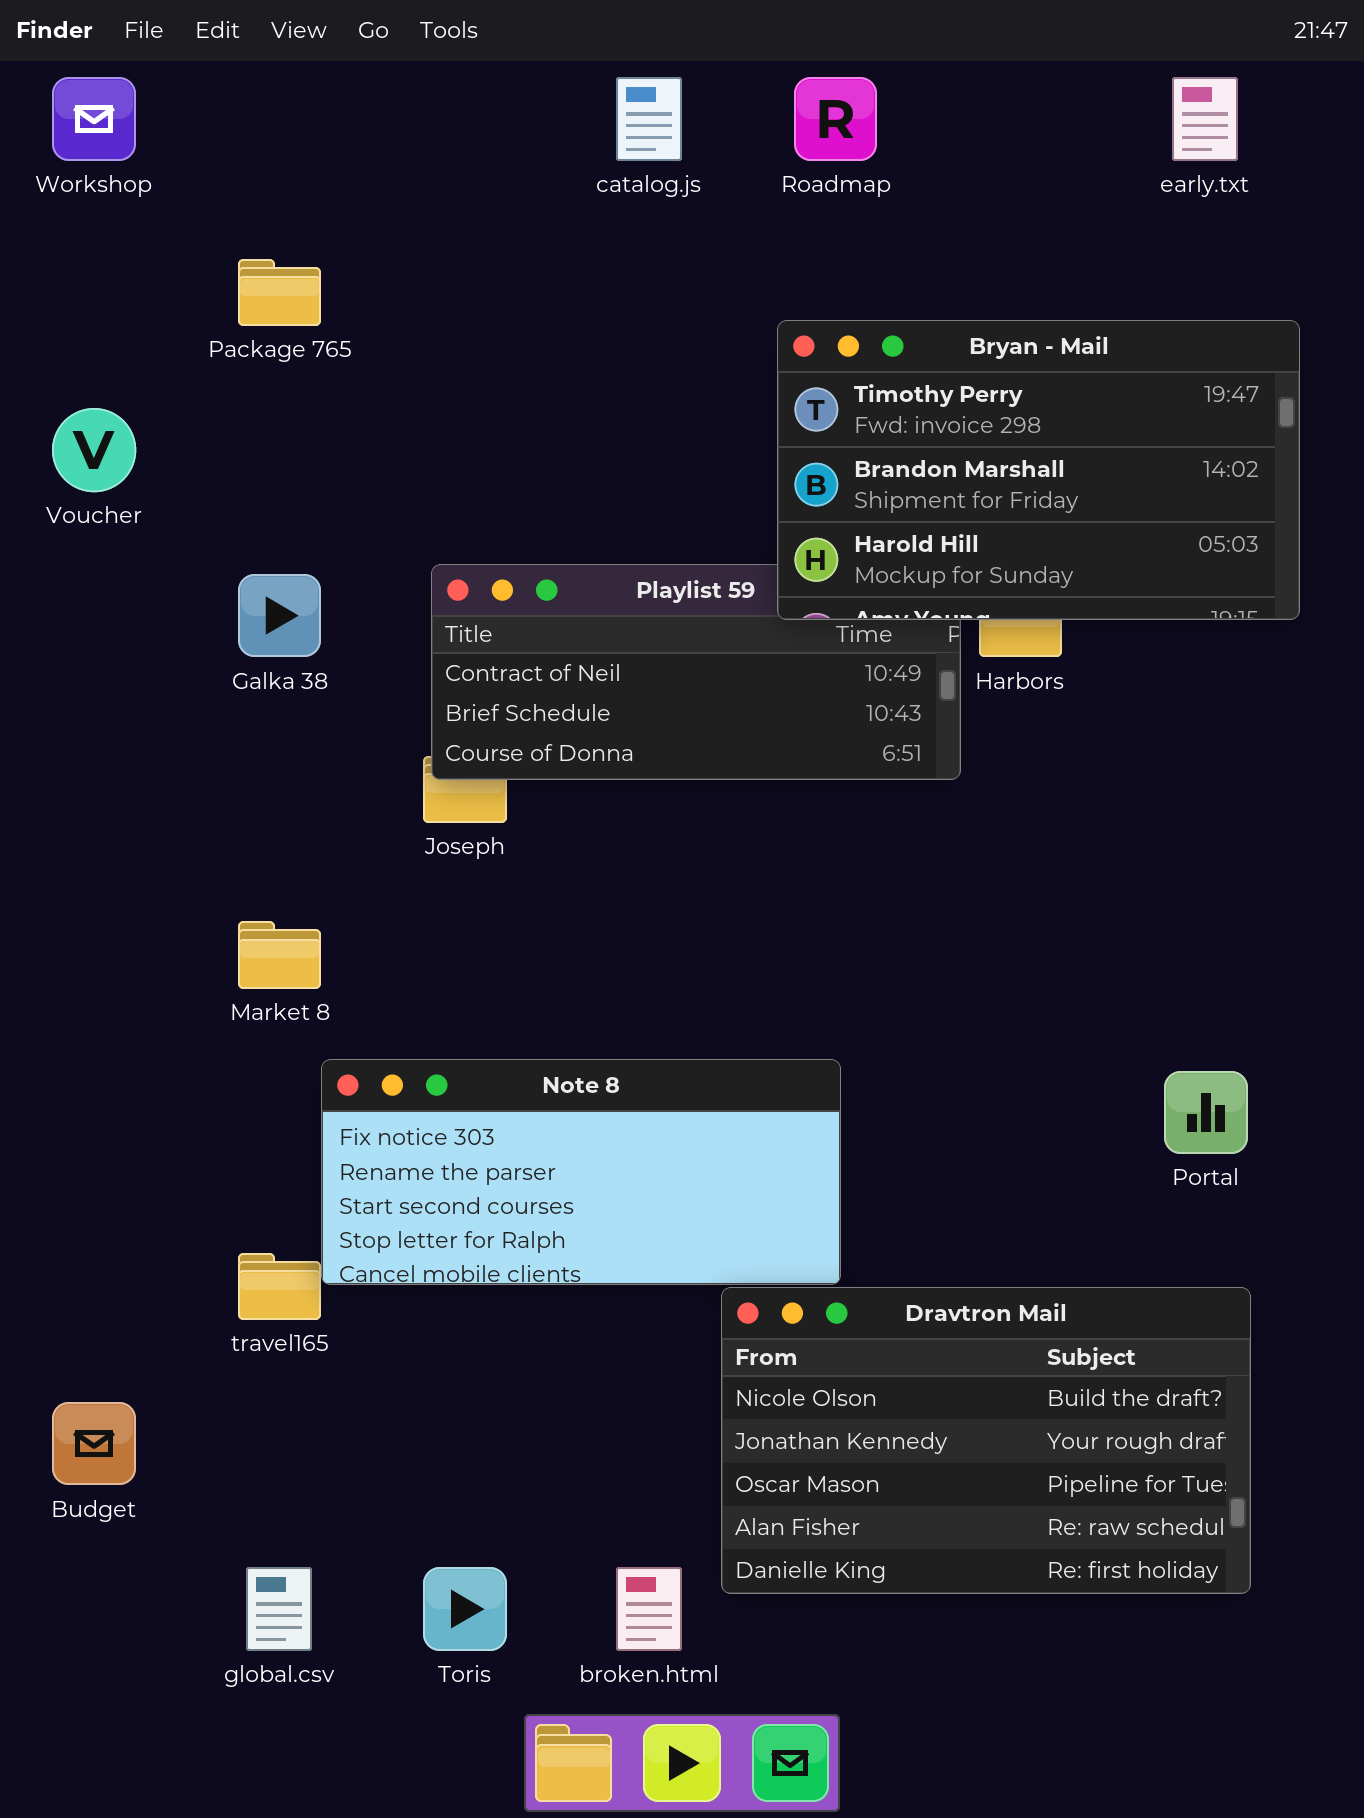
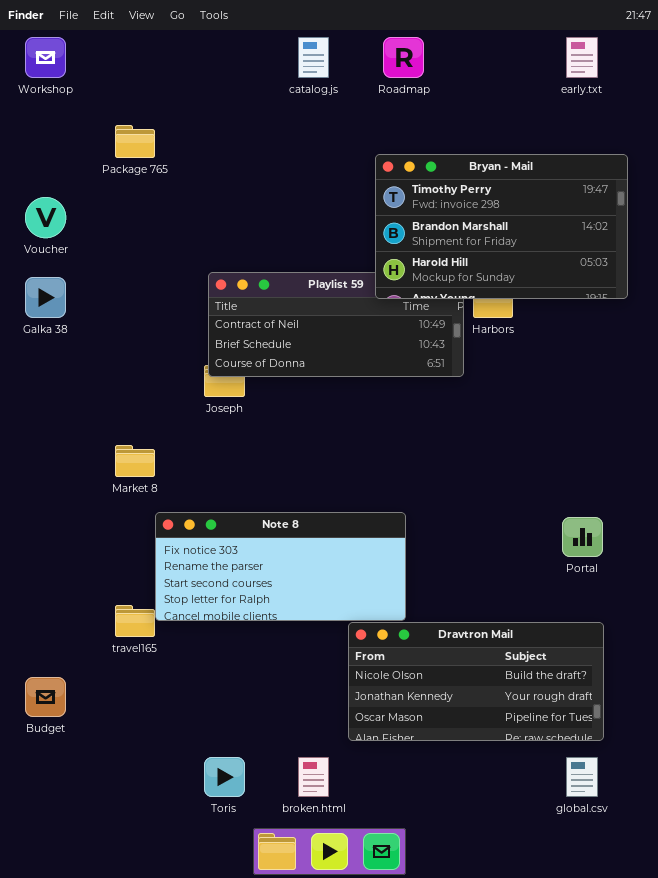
Galka 38: [238,574,321,657] -> [25,277,66,318], moved
Dravtron Mail: [721,1287,1251,1594] -> [348,622,604,741], resized
global.csv: [246,1567,312,1651] -> [566,757,598,797], moved

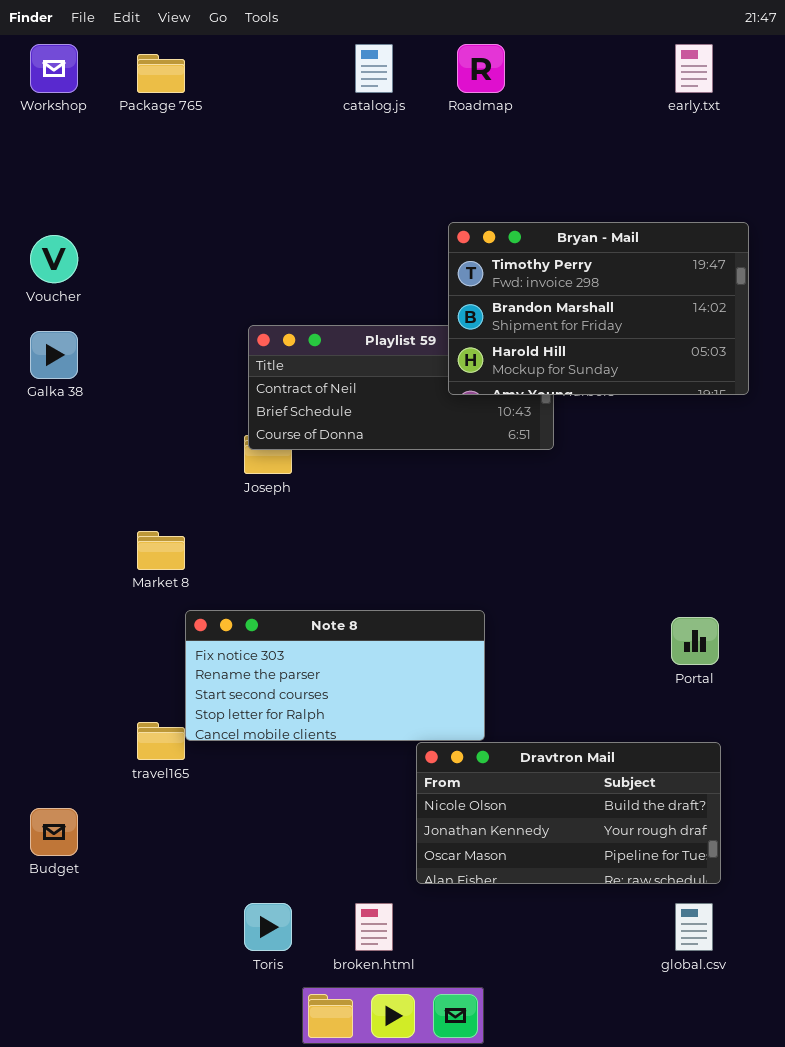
Package 765: [115,125,155,158] -> [137,54,185,93], moved
Bryan - Mail: [375,154,628,299] -> [448,222,749,395], moved

